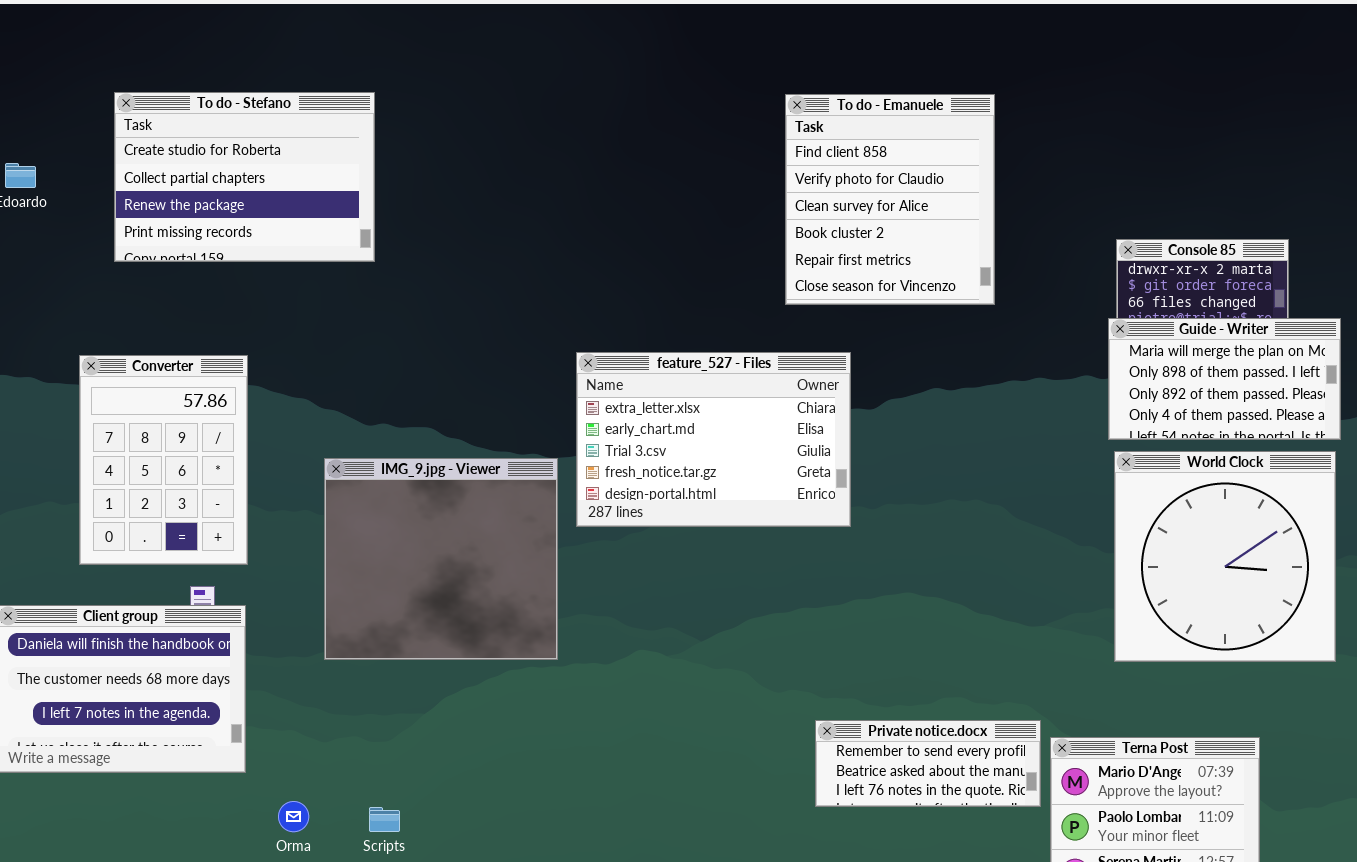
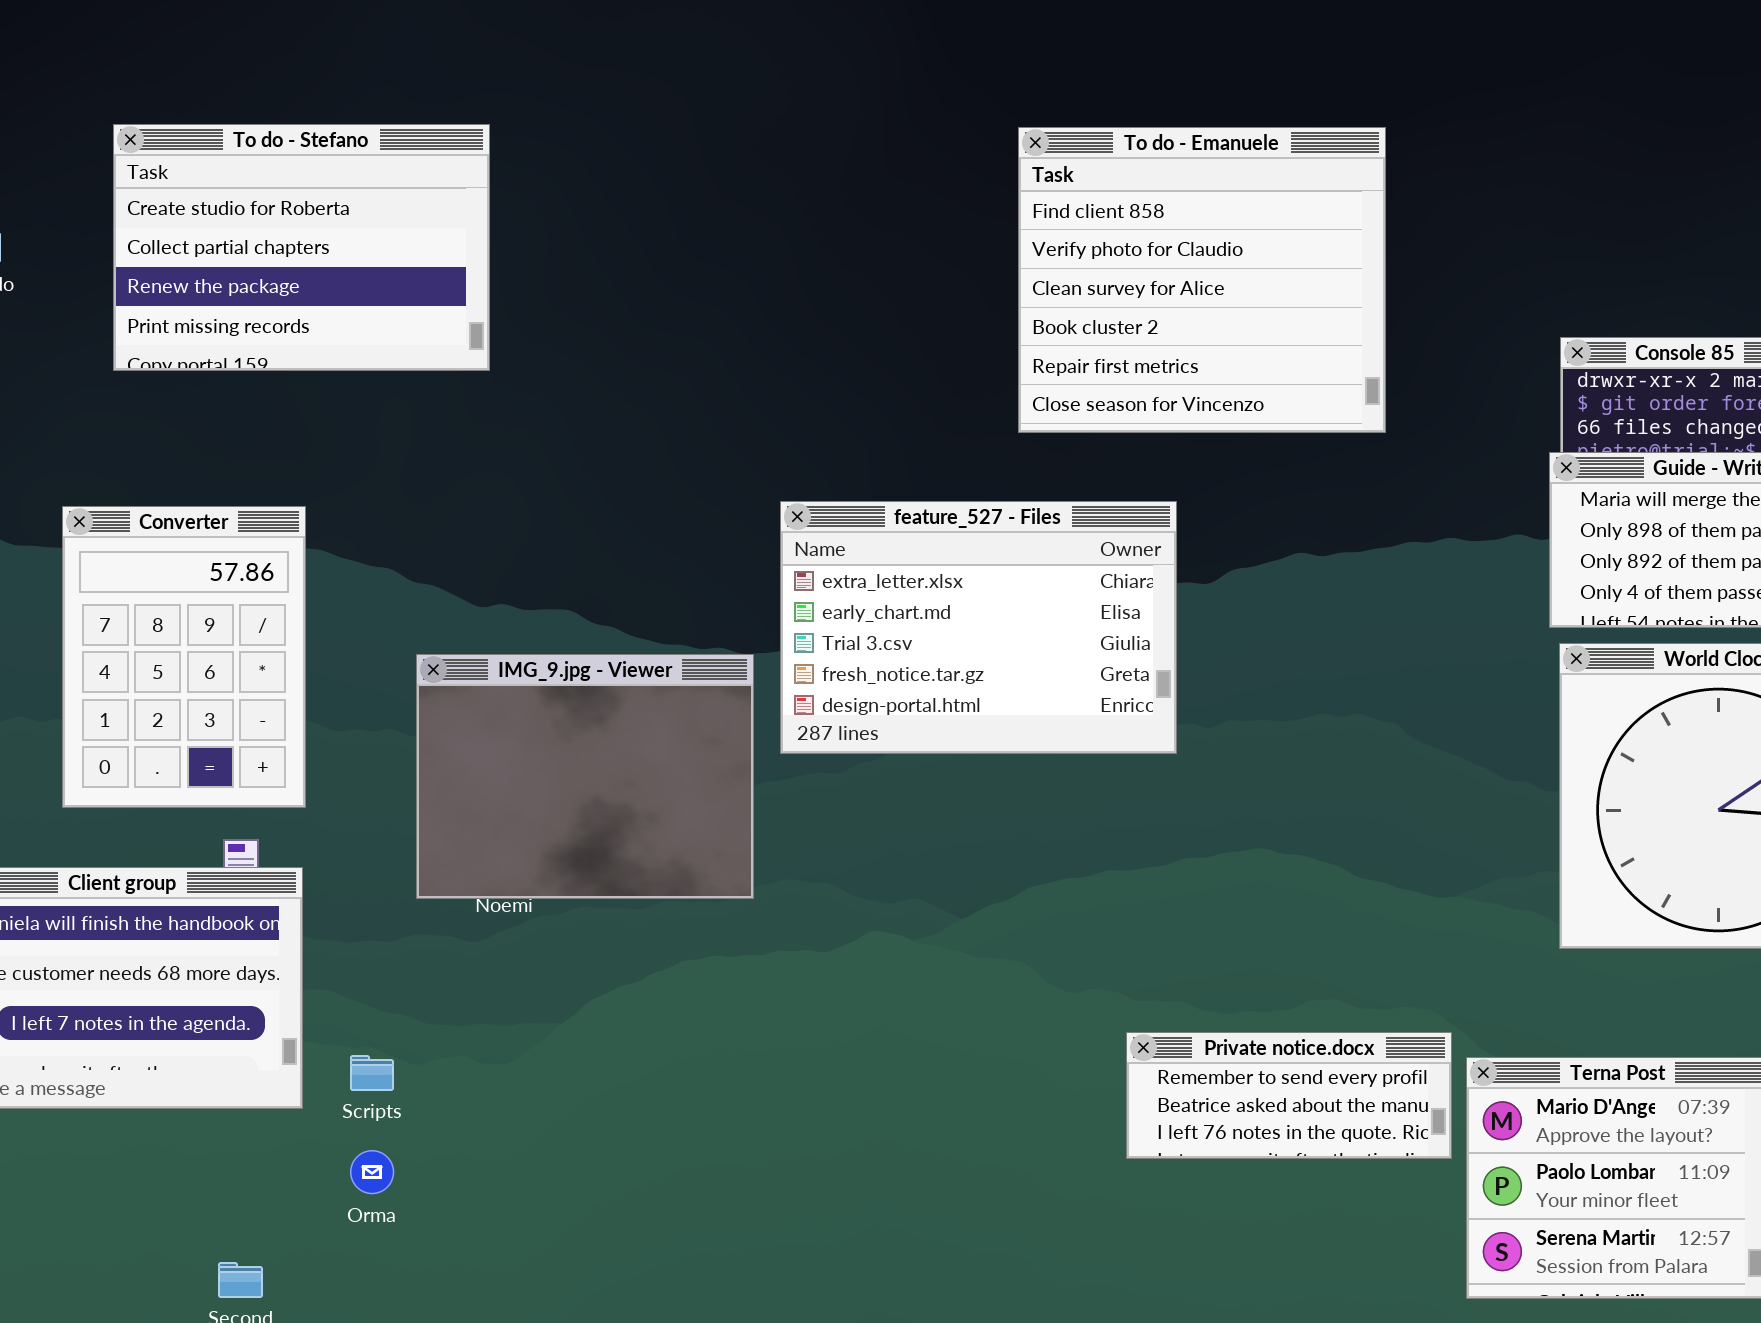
To do - Emanuele: [785,94,995,305] -> [1018,127,1386,433], resized
IMG_9.jpg - Viewer: [324,458,558,660] -> [416,654,754,899], resized
Scripts: [369,807,400,832] -> [350,1055,394,1091], moved

